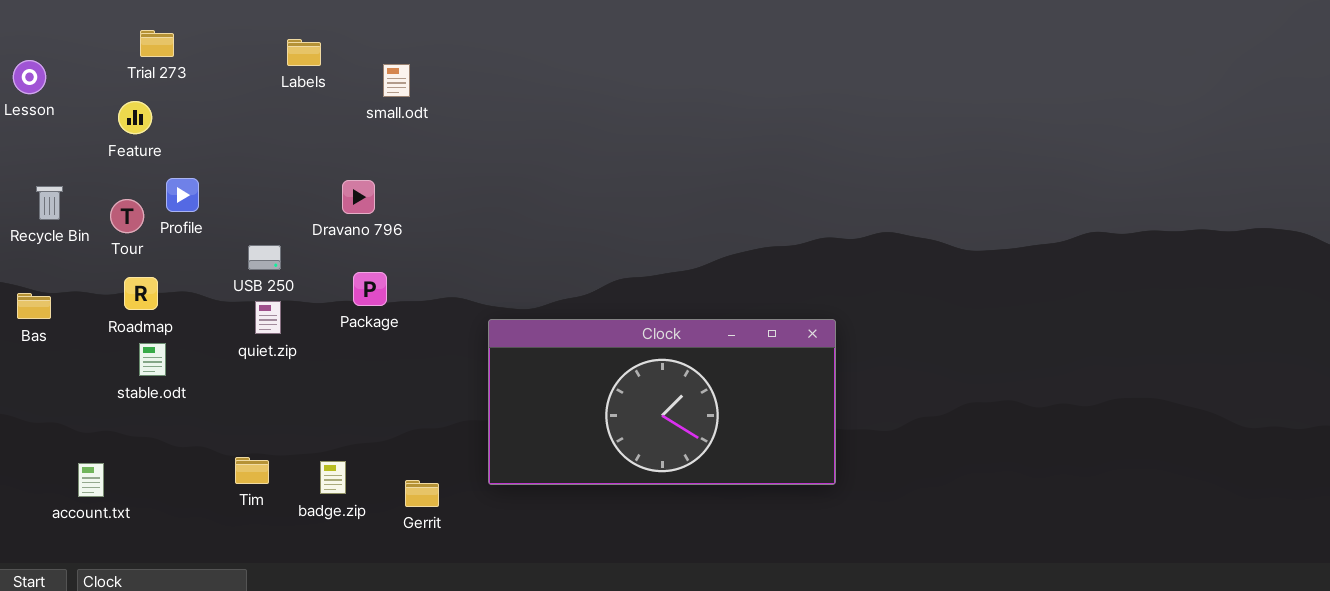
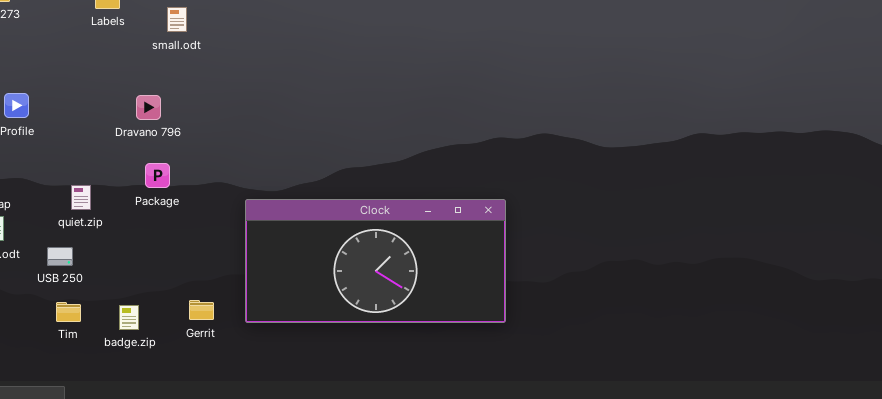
USB 250: [248,245,281,270] -> [47,247,73,266], moved
Gerrit: [405,480,439,507] -> [189,300,214,320], moved

